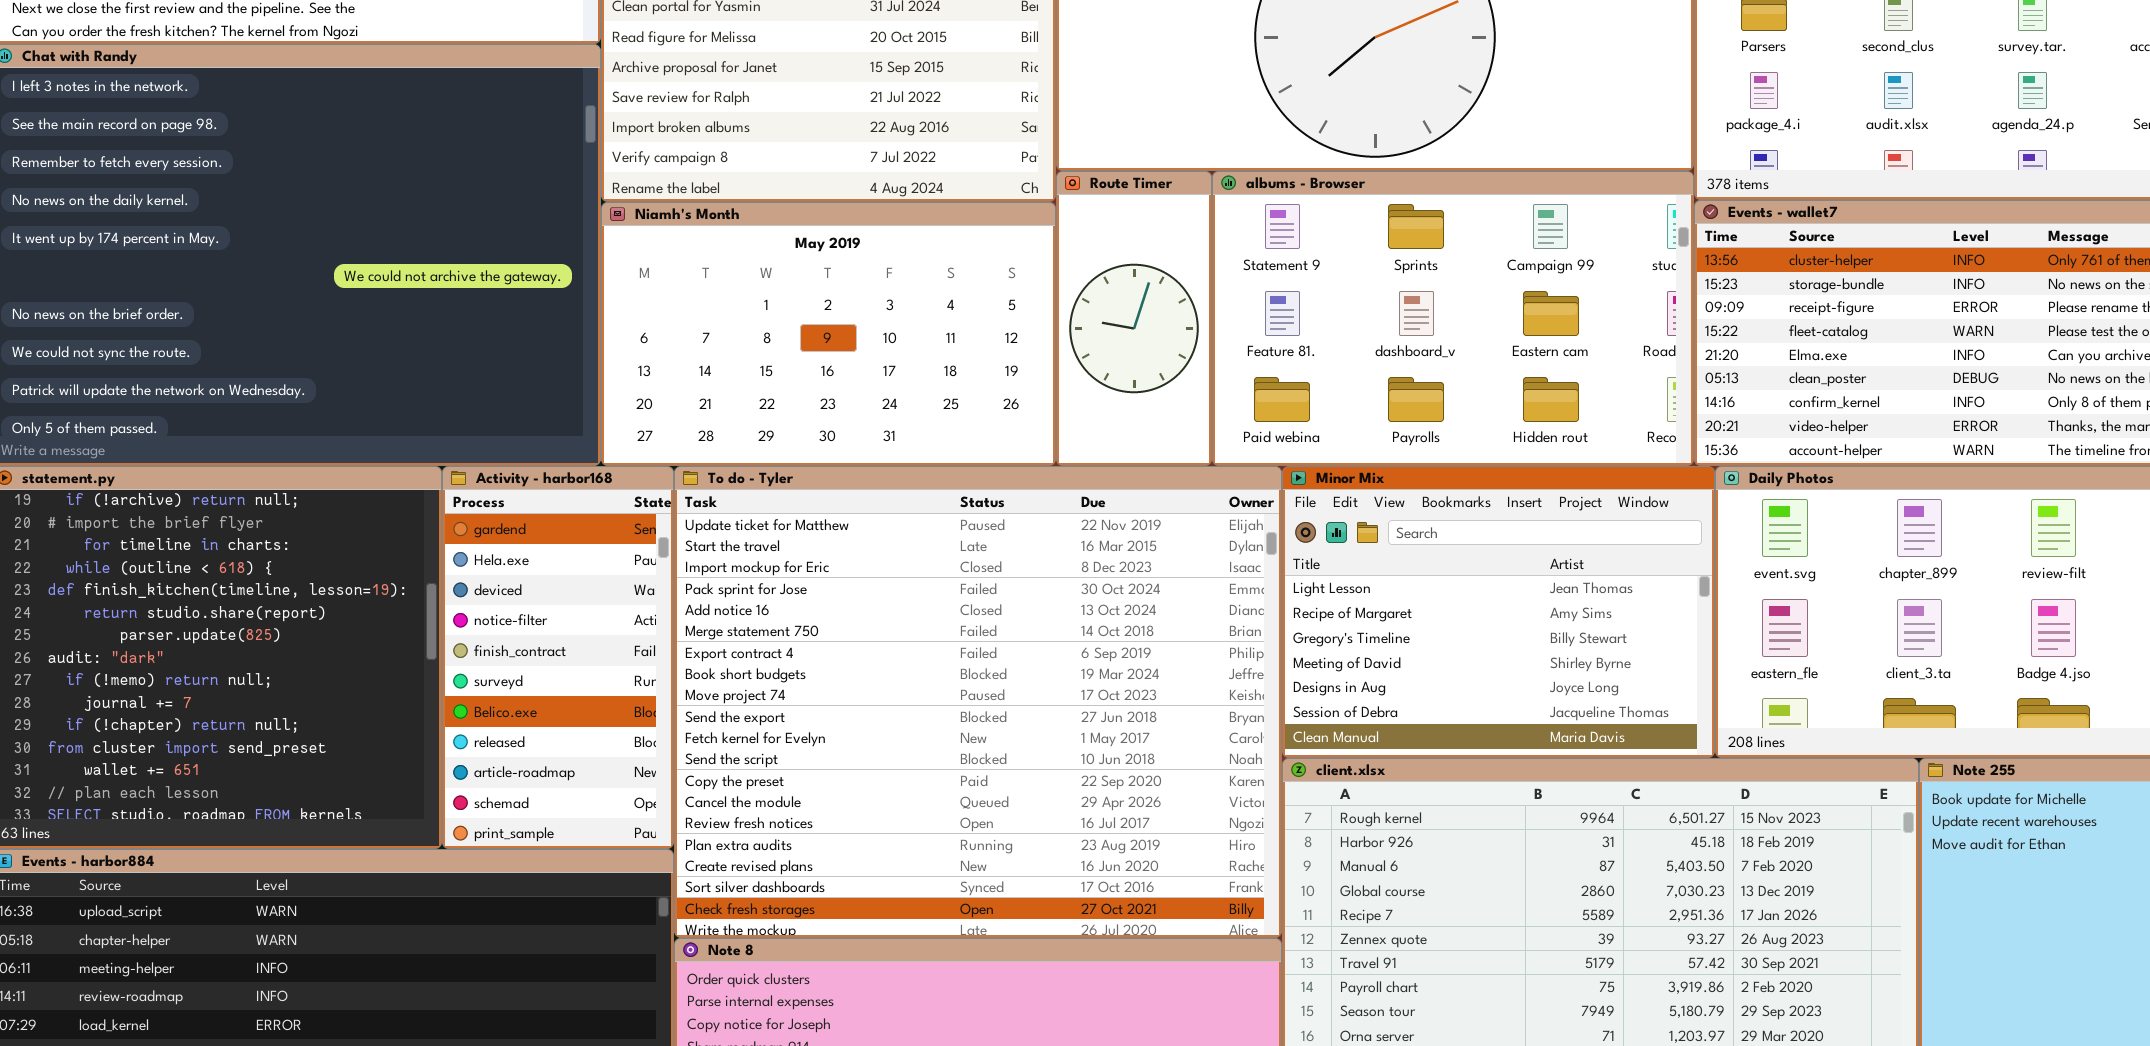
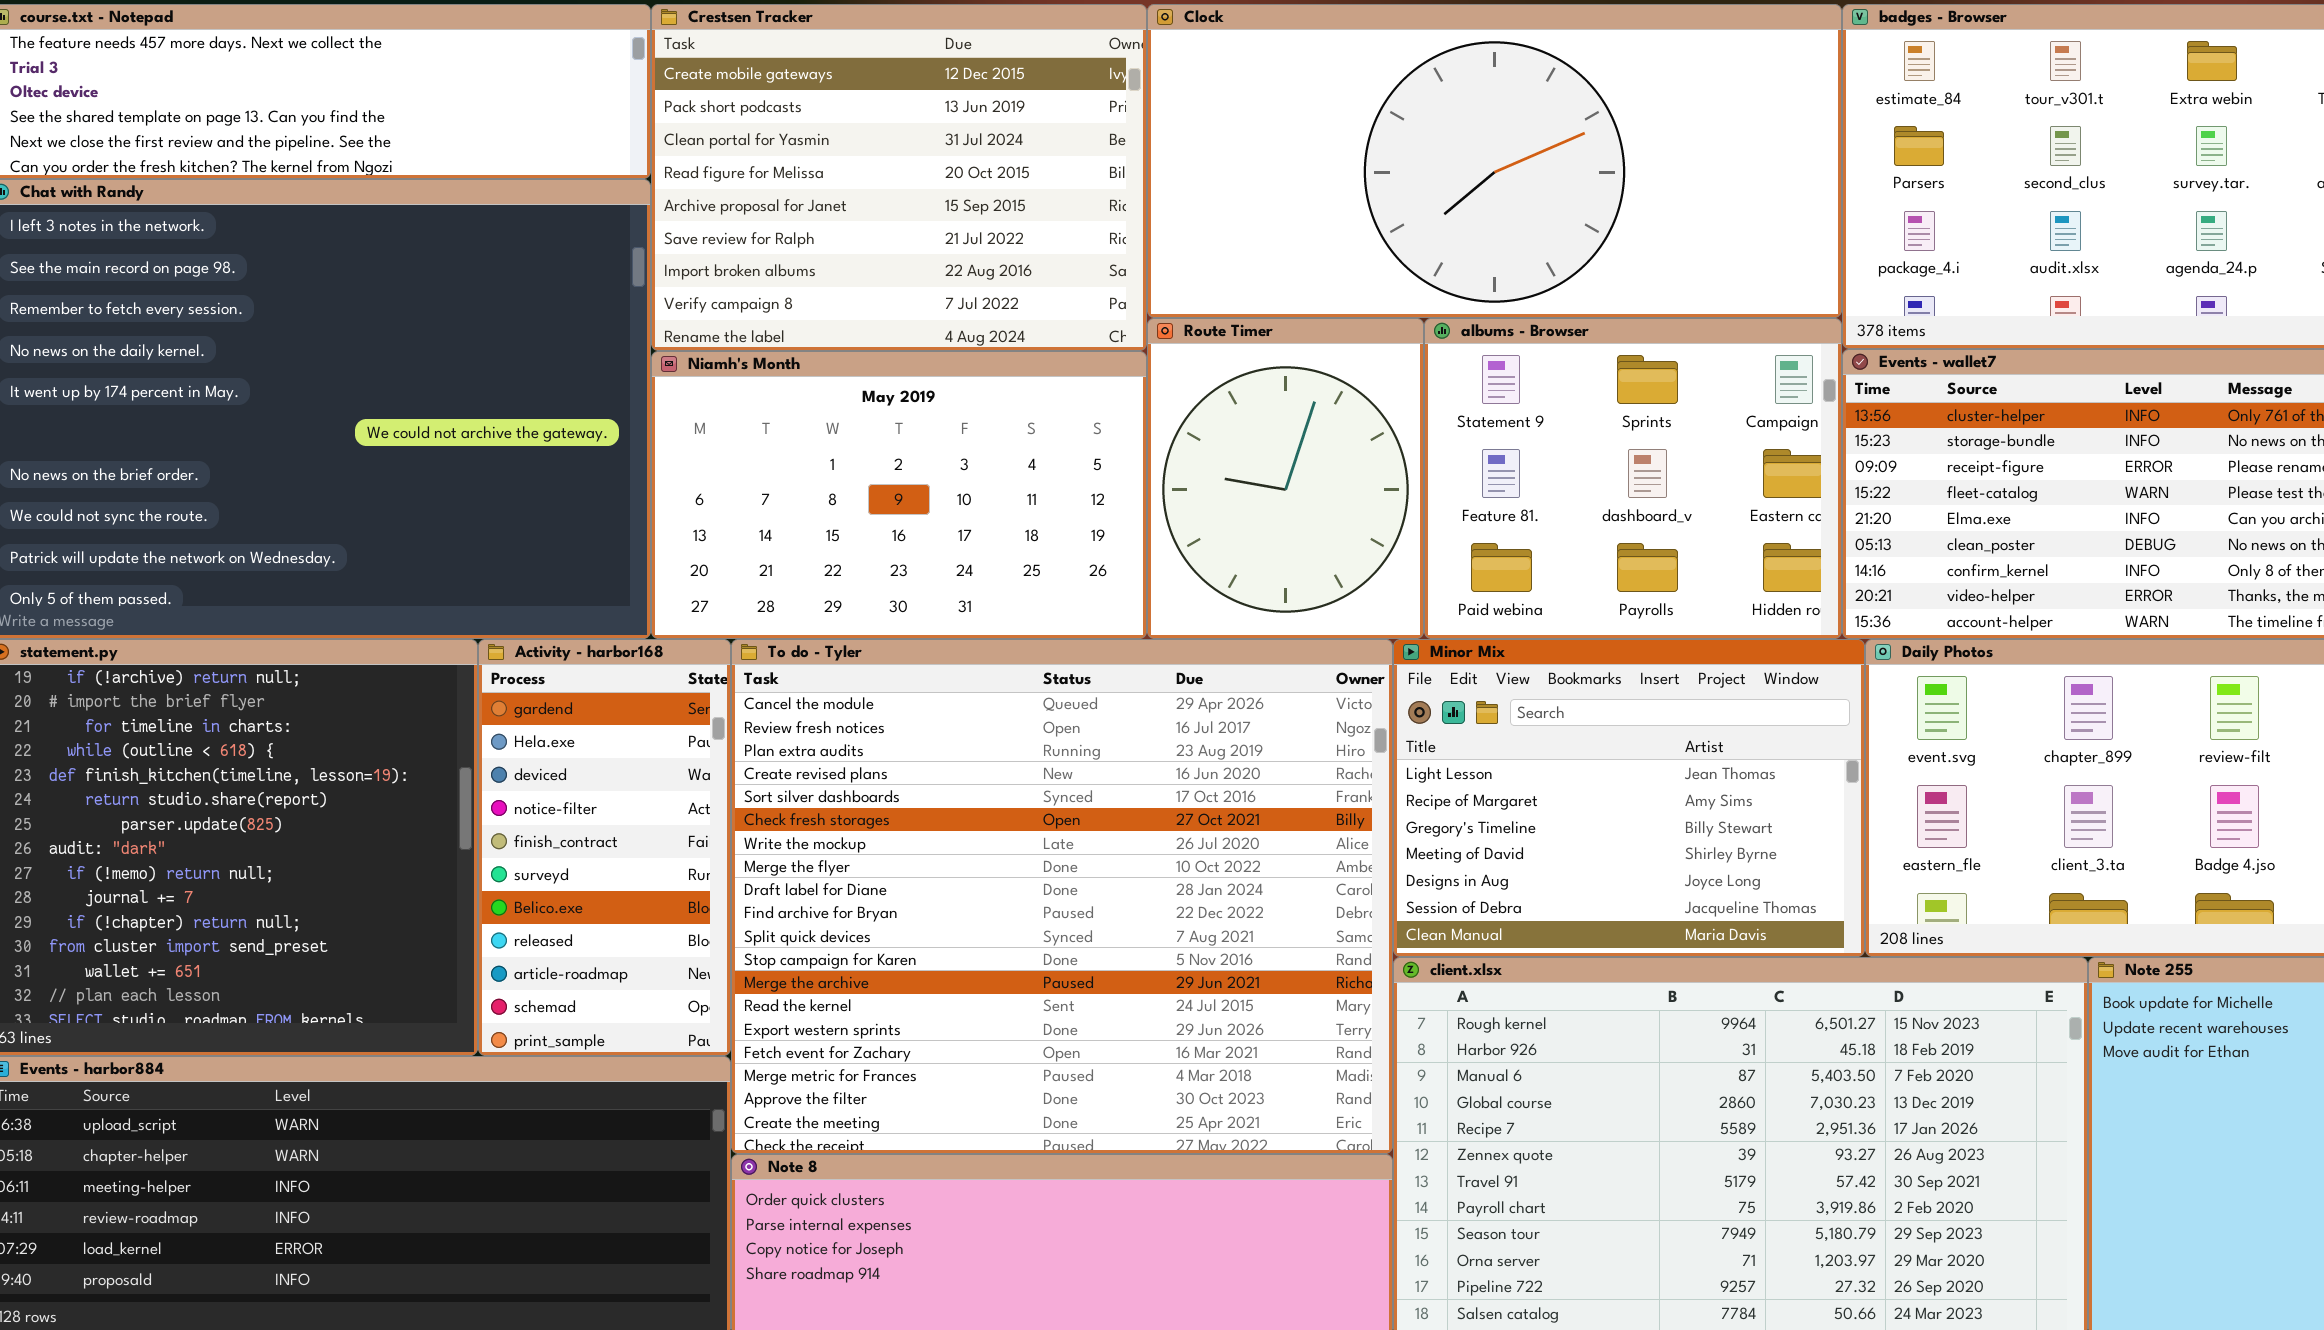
Route Timer: [1056,171,1212,466] -> [1147,318,1424,639], resized
albums - Browser: [1212,171,1694,466] -> [1424,318,1842,639], resized
To do - Tyler: [674,466,1282,938] -> [731,639,1393,1154], scrolled down 13 rows

